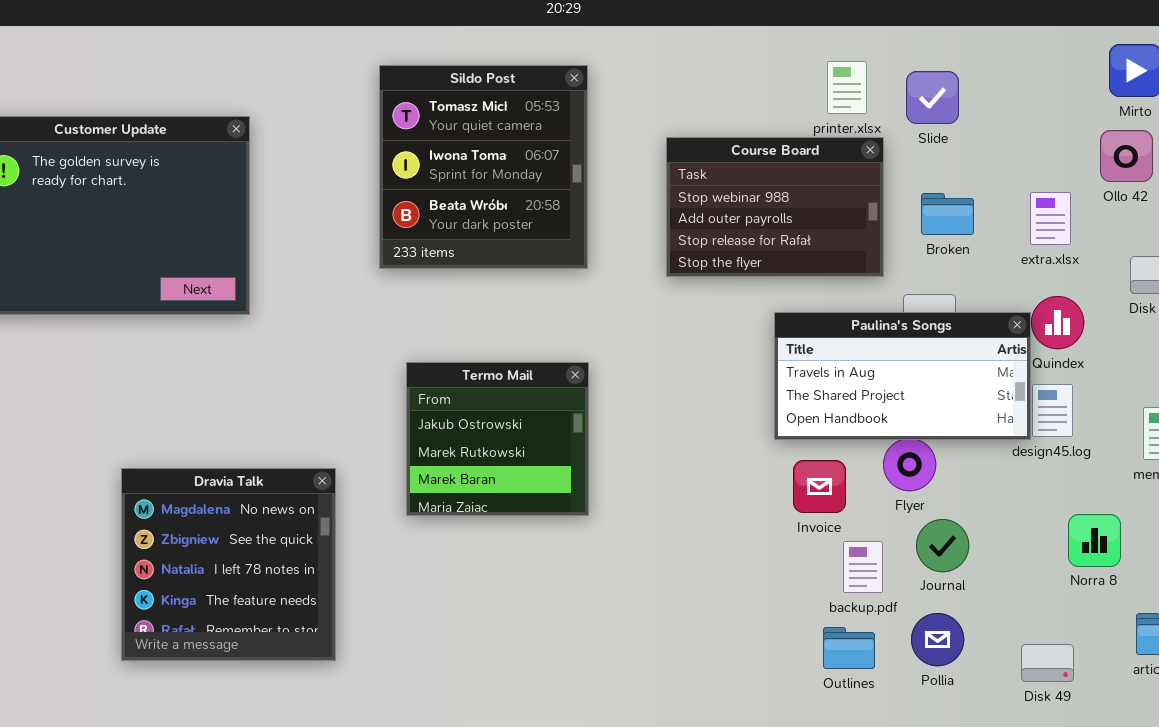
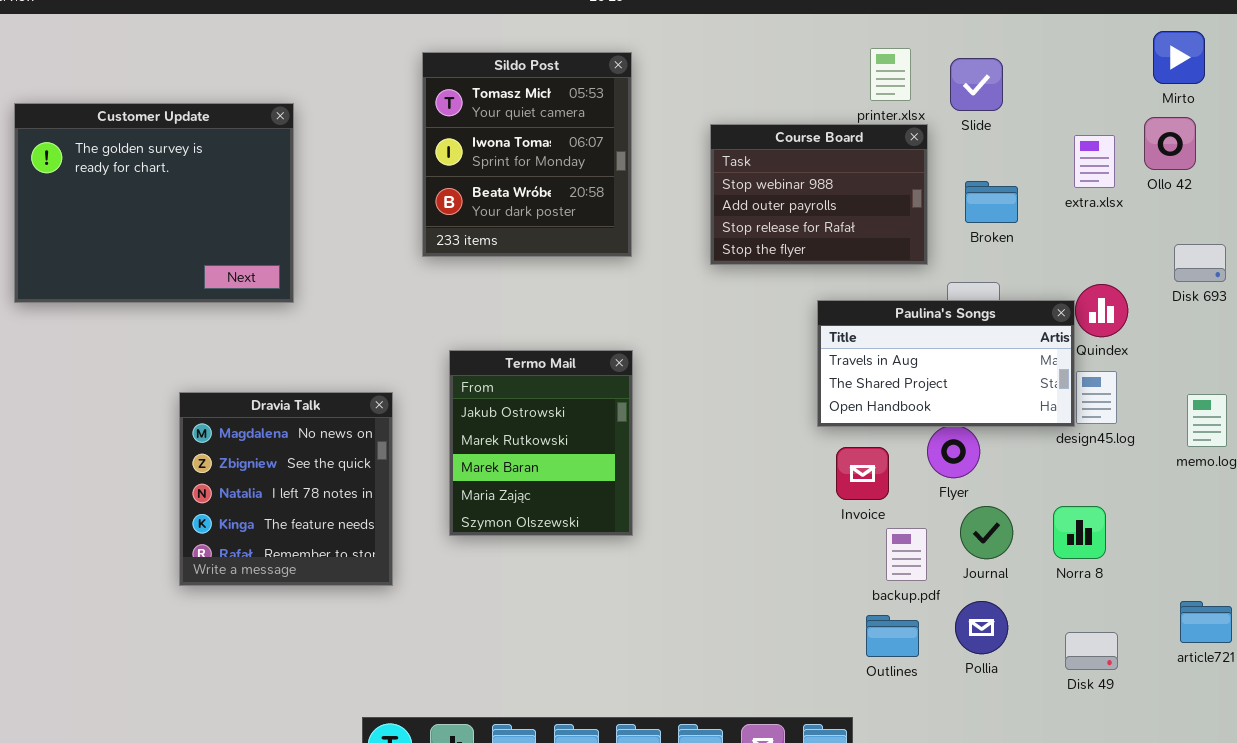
extra.xlsx: [1030,192,1071,245] -> [1074,135,1115,188], moved
Termo Mail: [406,362,589,516] -> [449,350,633,536], resized
Dravia Talk: [121,468,336,661] -> [179,392,393,586], moved
Norra 8: [1068,514,1121,567] -> [1053,506,1106,559], moved

